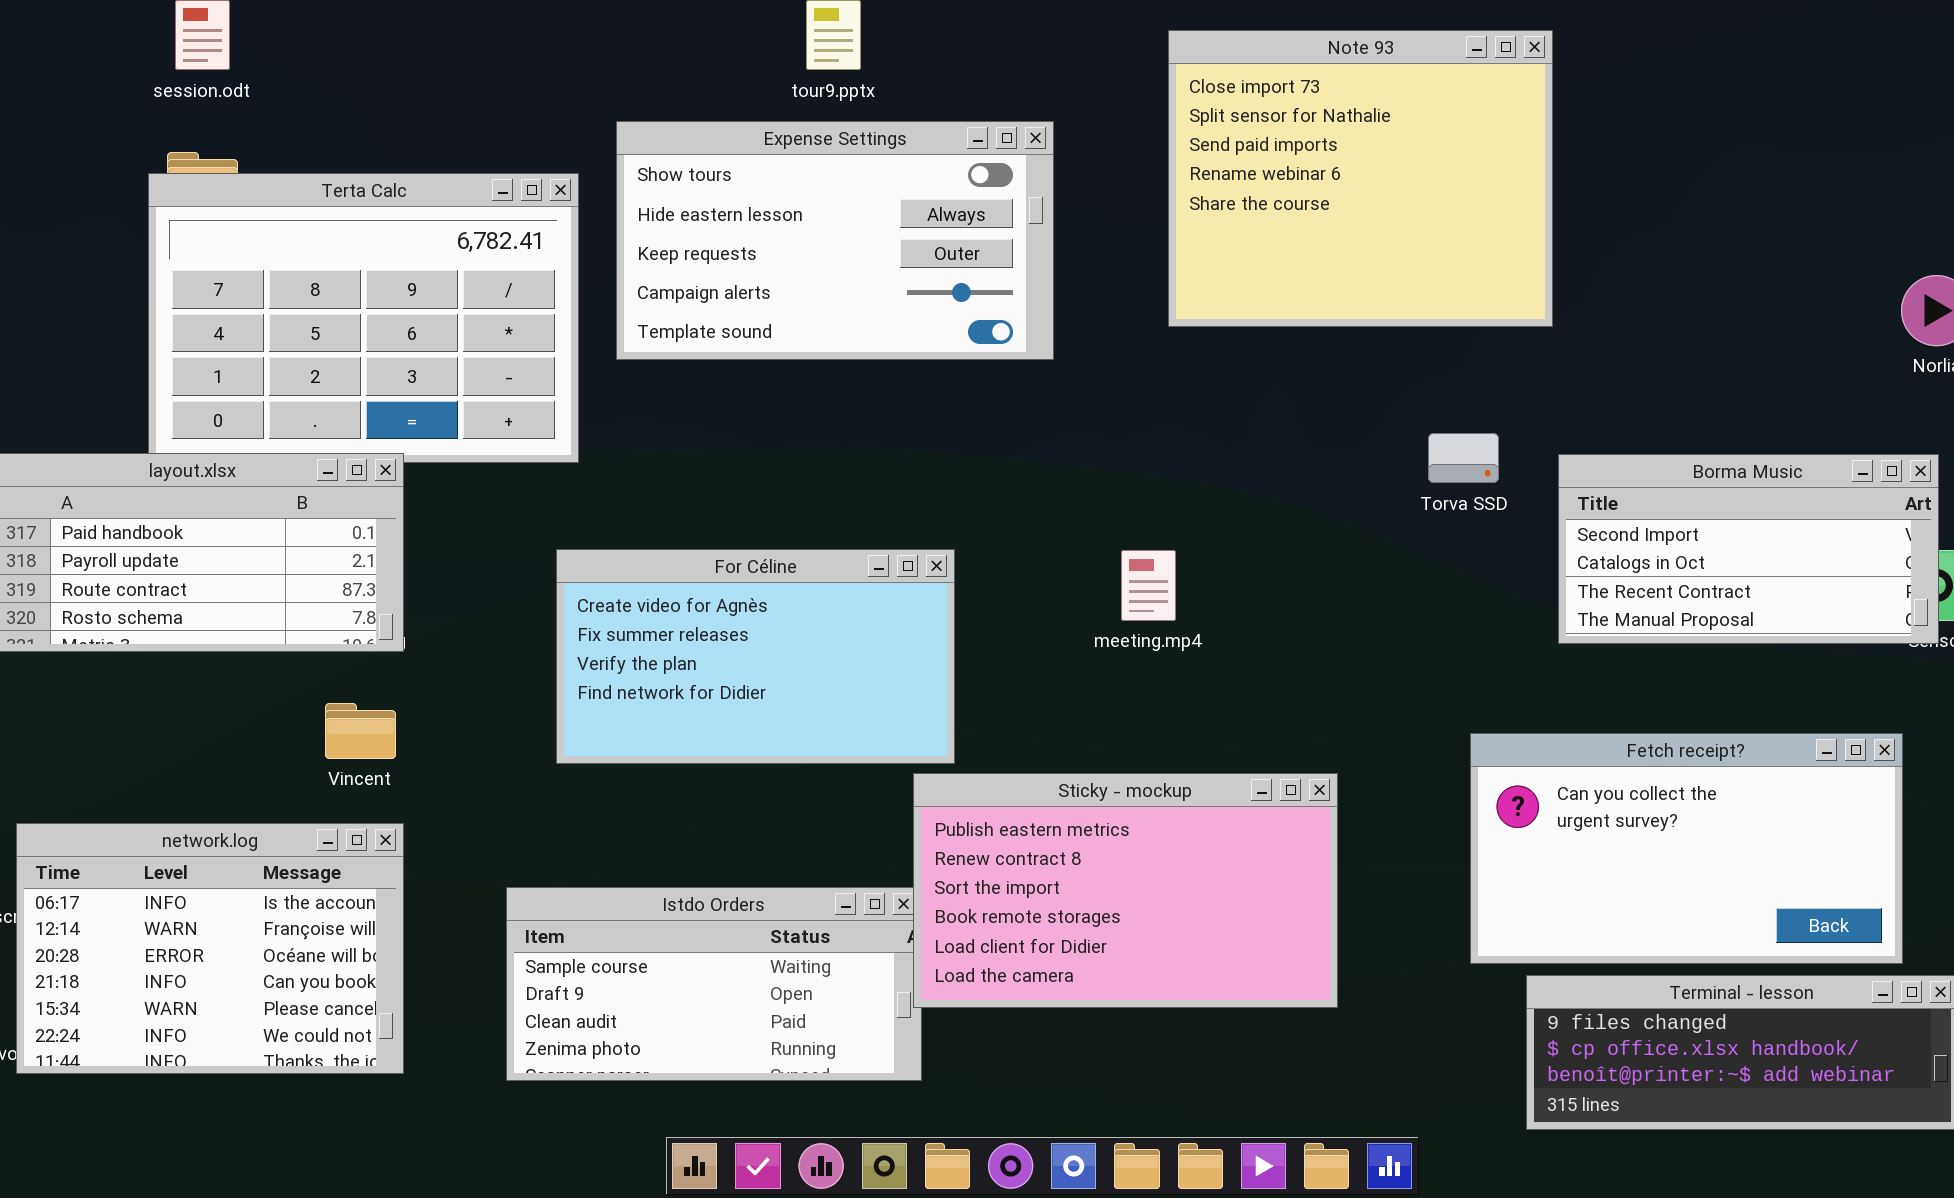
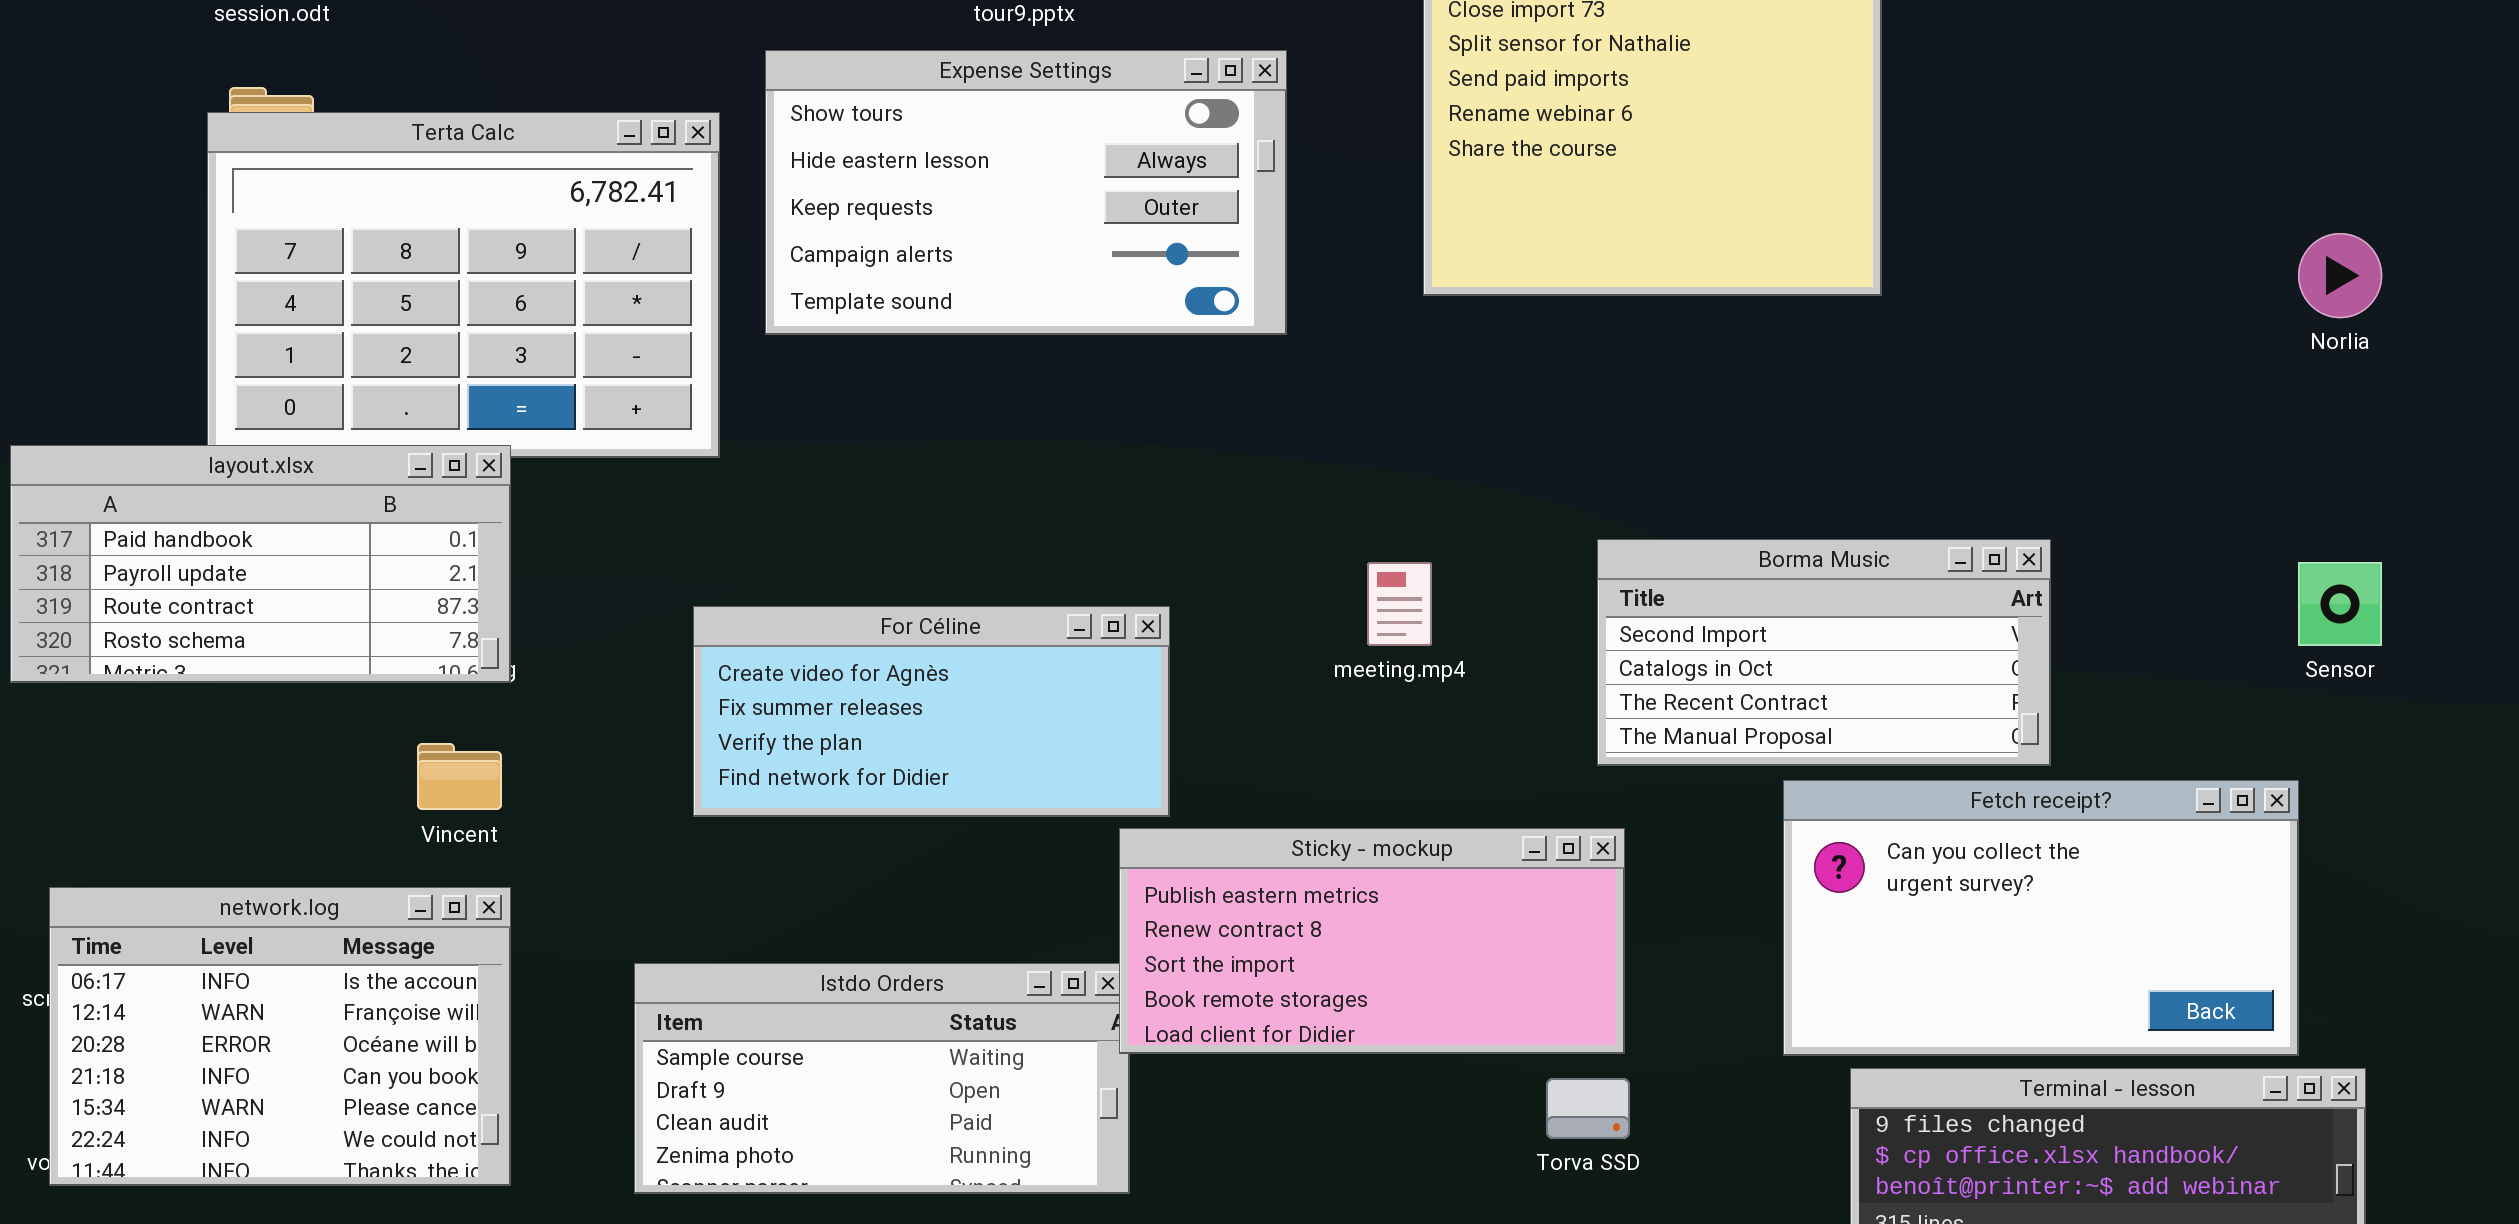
Torva SSD: [1428,433,1499,483] -> [1546,1078,1630,1139], moved
Borma Music: [1558,454,1939,644] -> [1597,539,2051,766], moved
For Céline: [556,549,955,764] -> [693,606,1170,817], resized
Sticky - mockup: [913,773,1338,1008] -> [1119,828,1625,1054], resized

